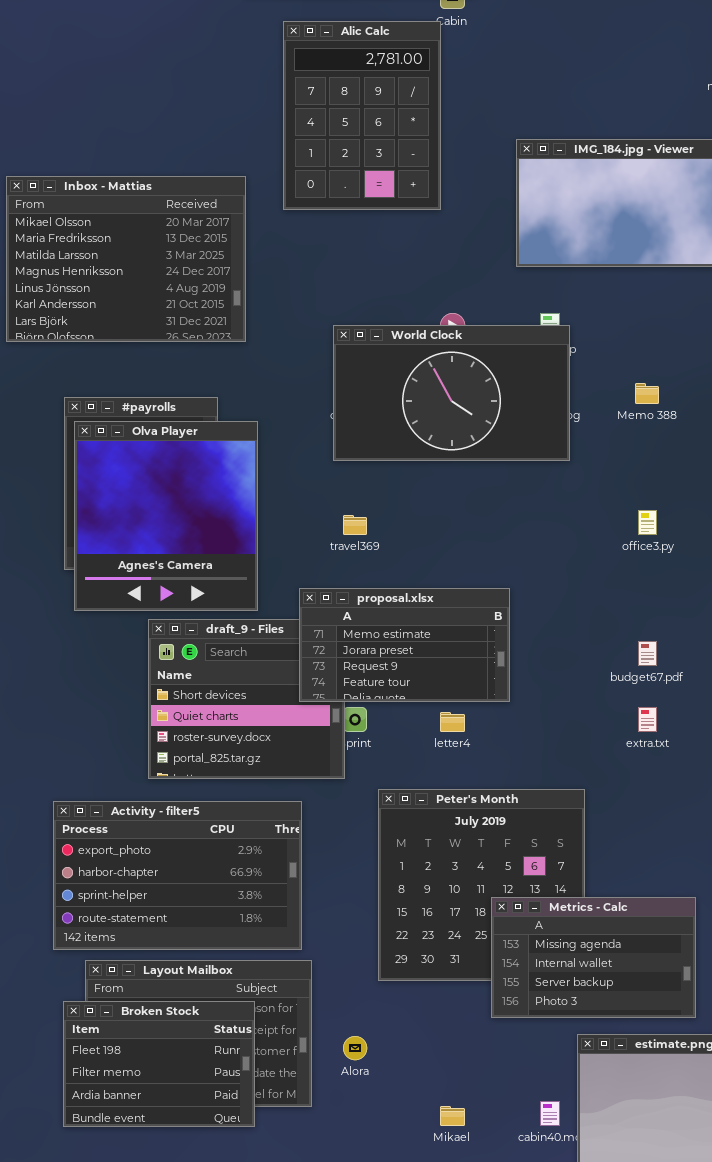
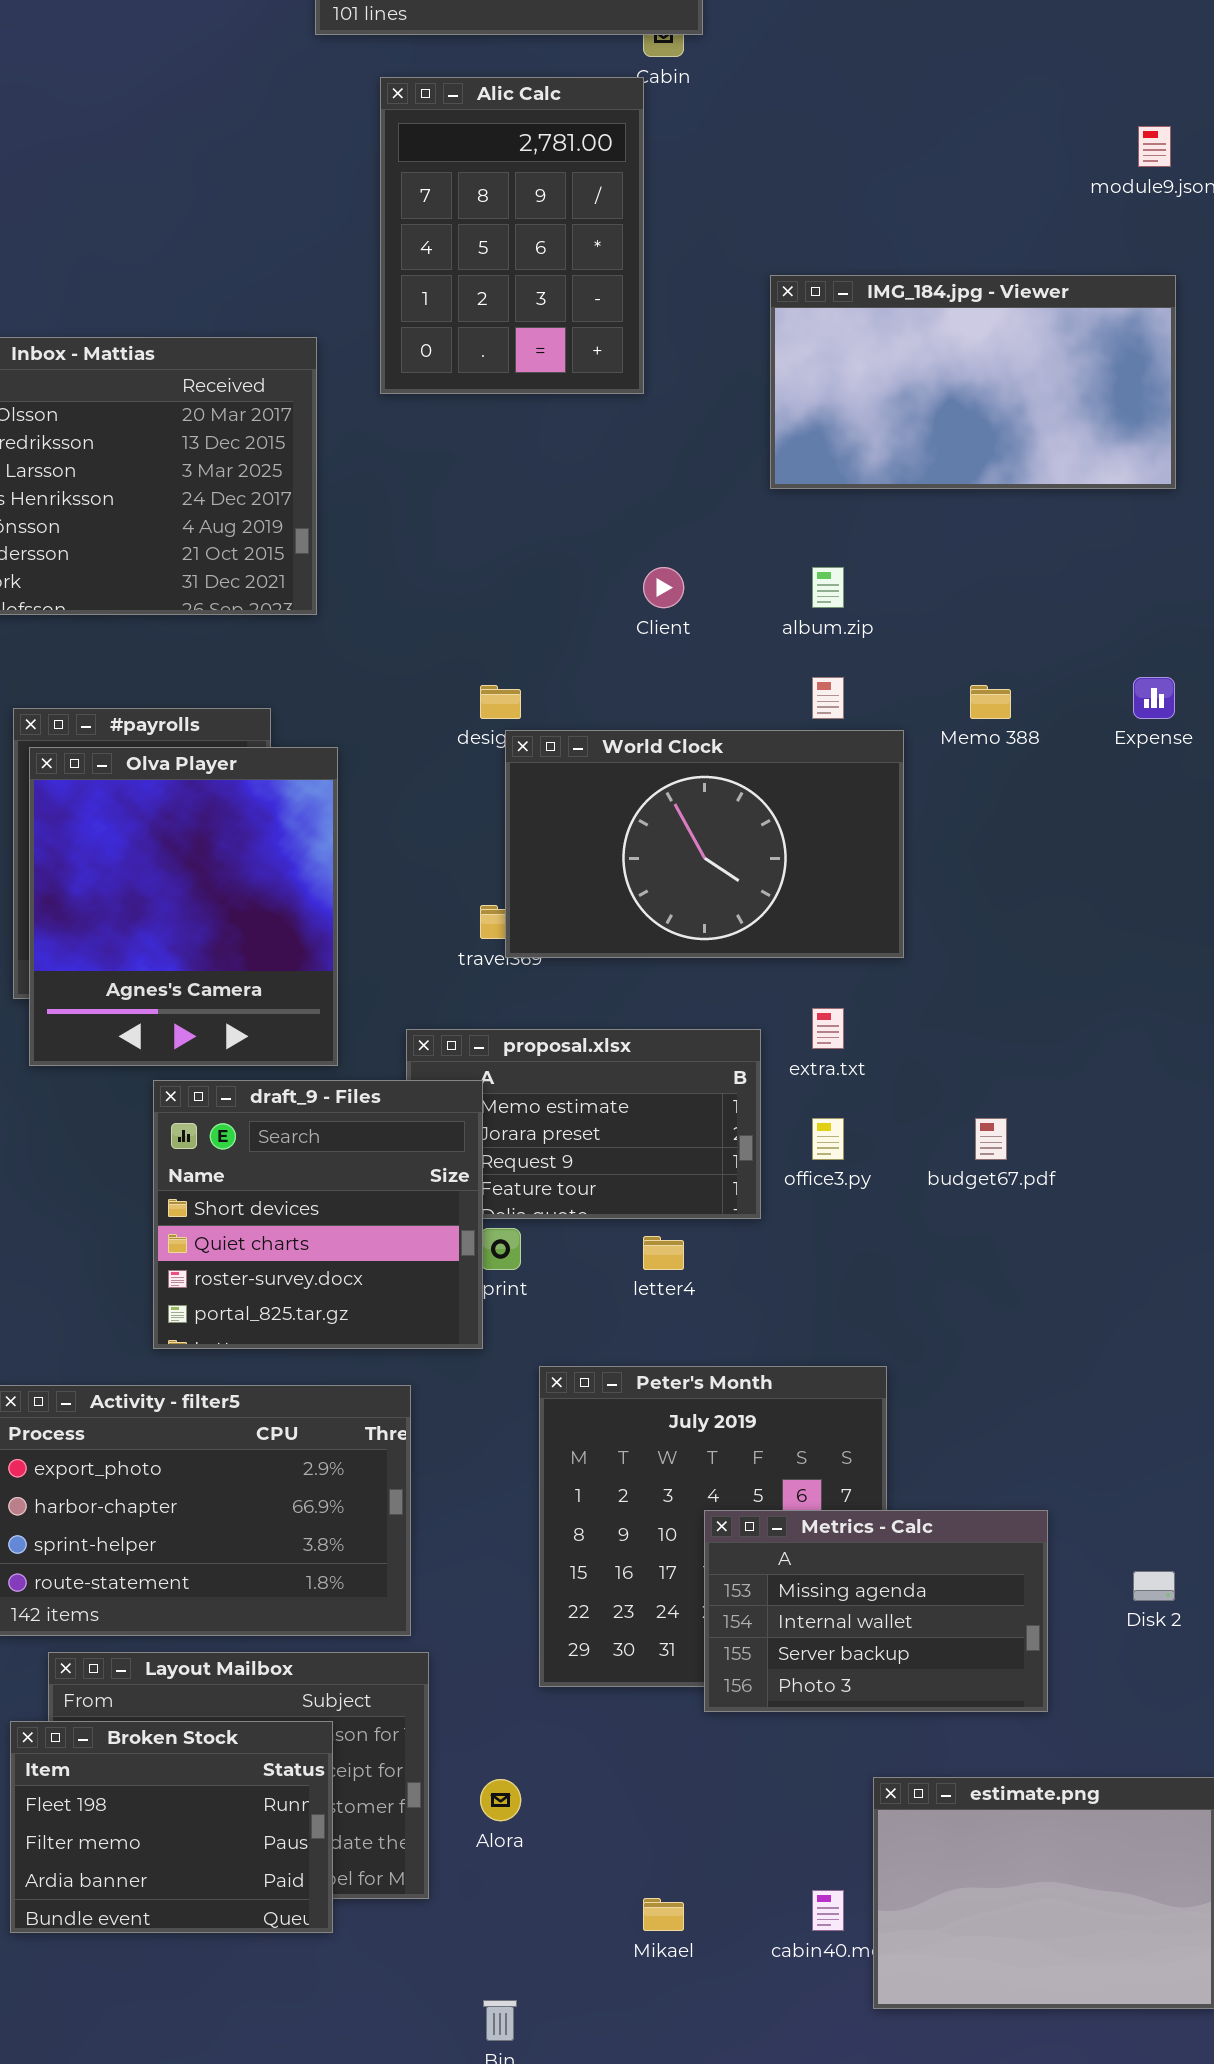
World Clock: [333,325,570,461] -> [505,730,904,958], moved
office3.py: [638,510,657,535] -> [812,1118,844,1160], moved
draft_9 - Files: [148,619,345,779] -> [153,1080,483,1349], raised
extra.txt: [638,707,657,732] -> [812,1008,844,1049], moved
Metrics - Calc: [491,897,696,1018] -> [704,1510,1048,1712], moved

